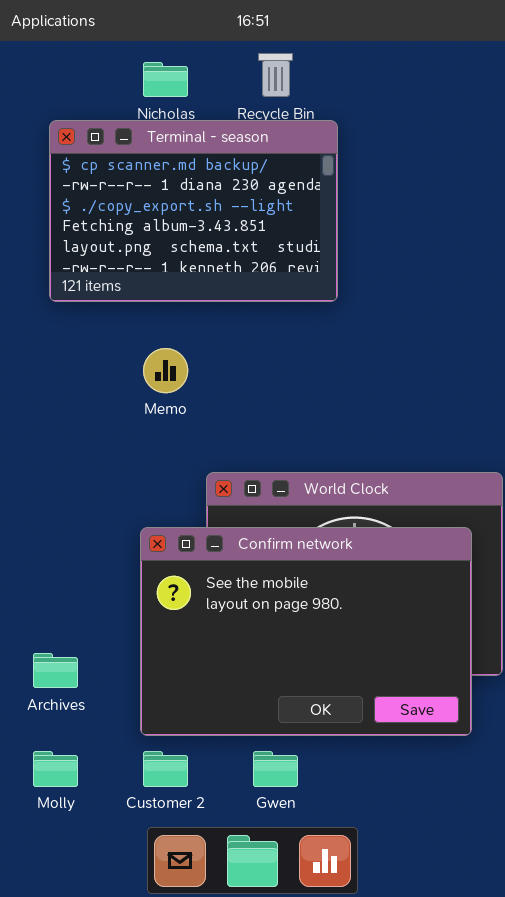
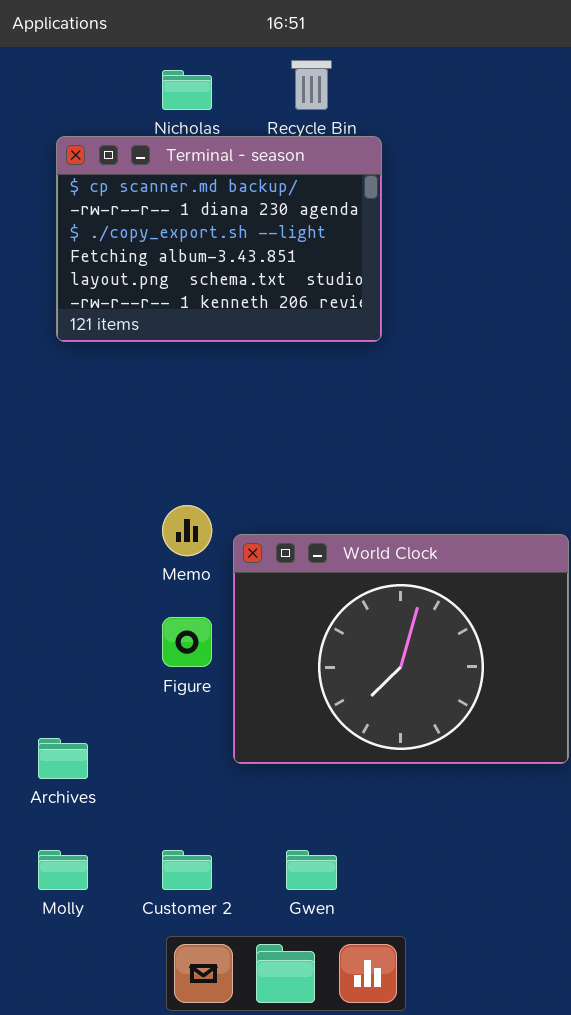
Memo: [143,348,188,393] -> [162,505,212,556], moved
Confirm network: [140,527,472,736] -> none, closed

